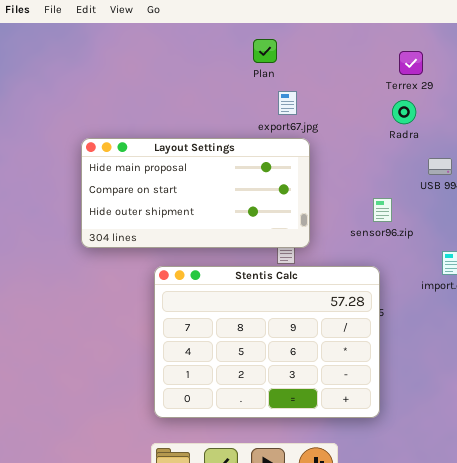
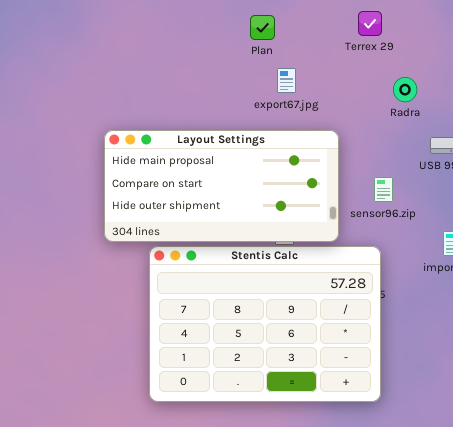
Terrex 29: [399,51,423,75] -> [358,11,382,36], moved
Layout Settings: [81,138,310,248] -> [104,130,339,242], moved

